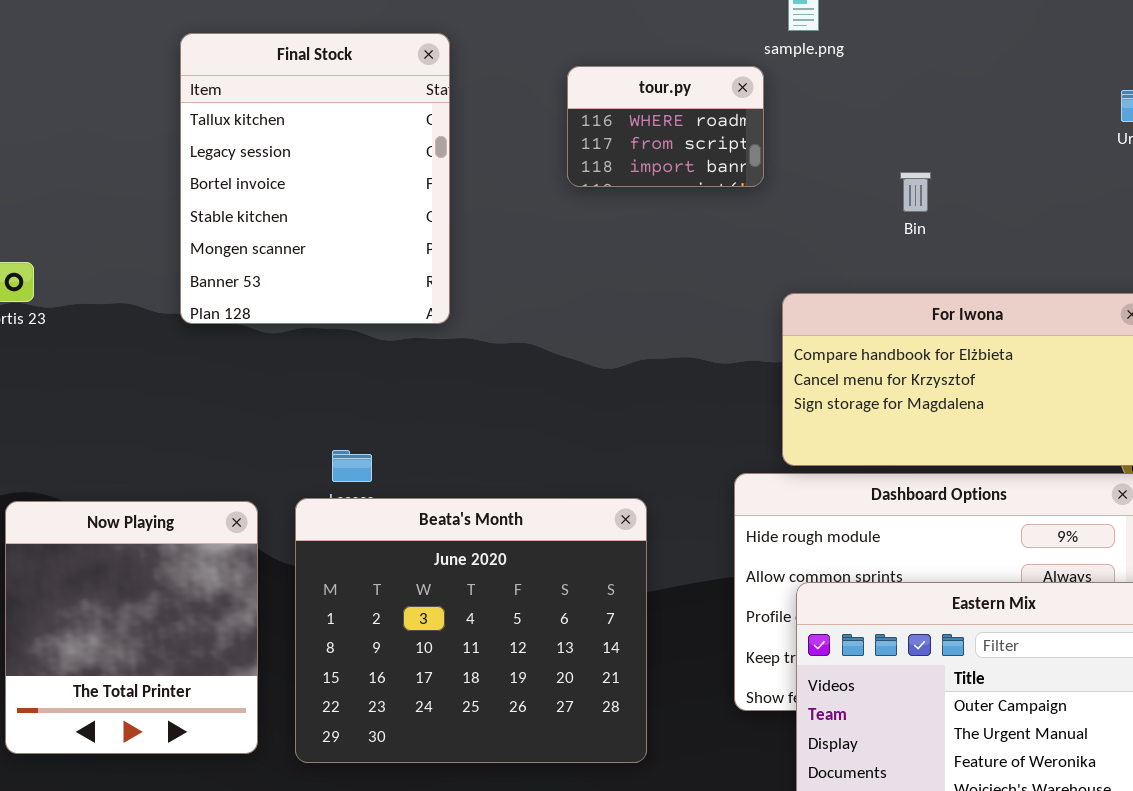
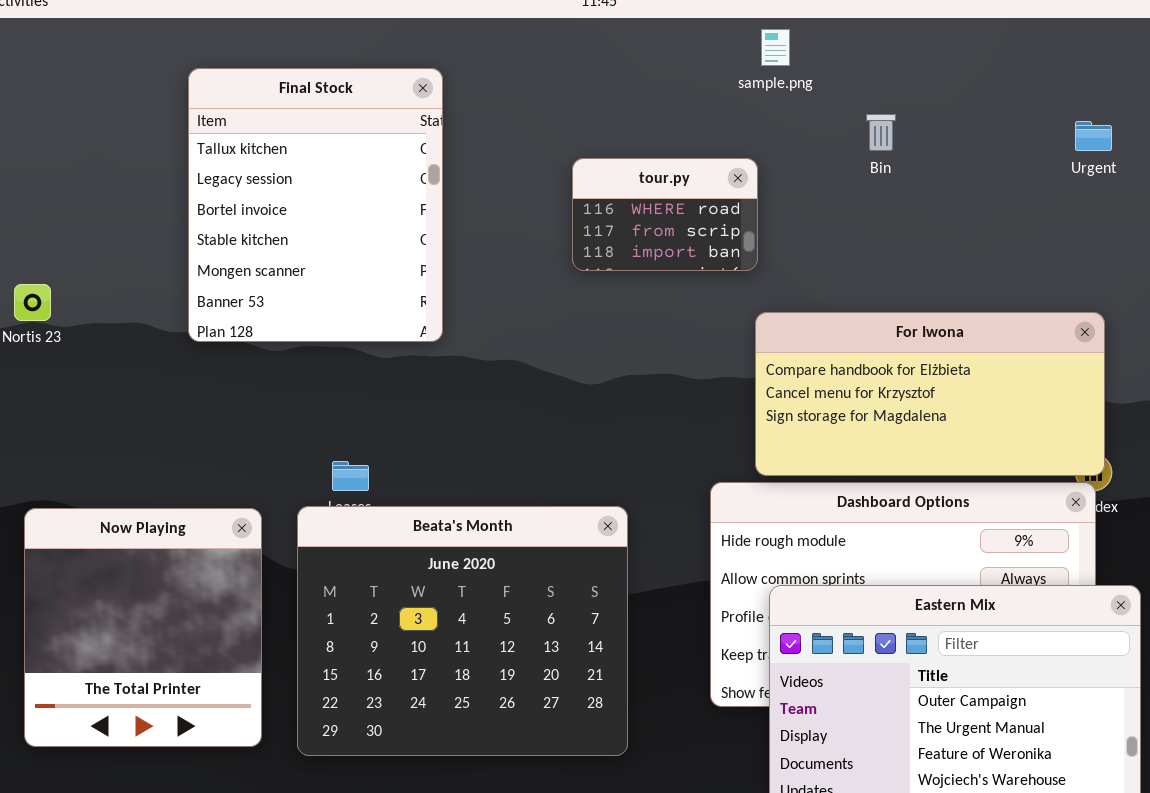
tour.py: [567,66,764,187] -> [572,158,758,271], moved
Bin: [900,172,931,212] -> [866,114,896,151], moved

